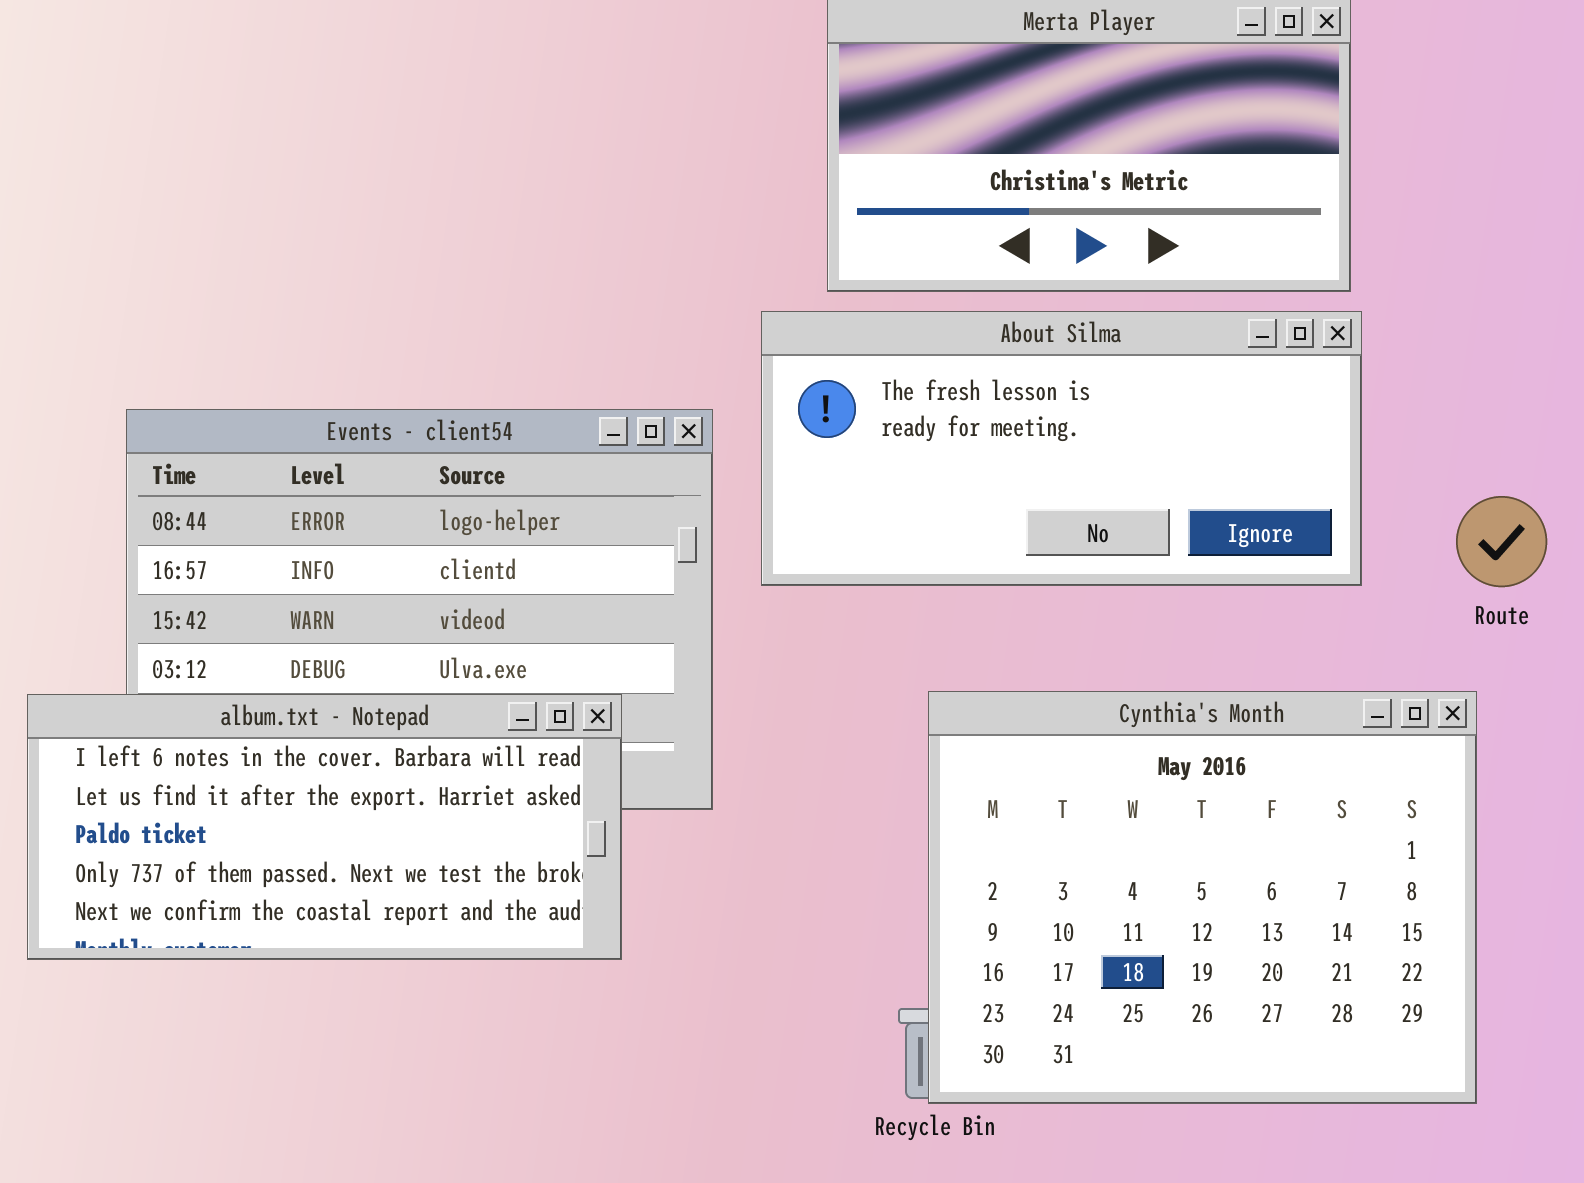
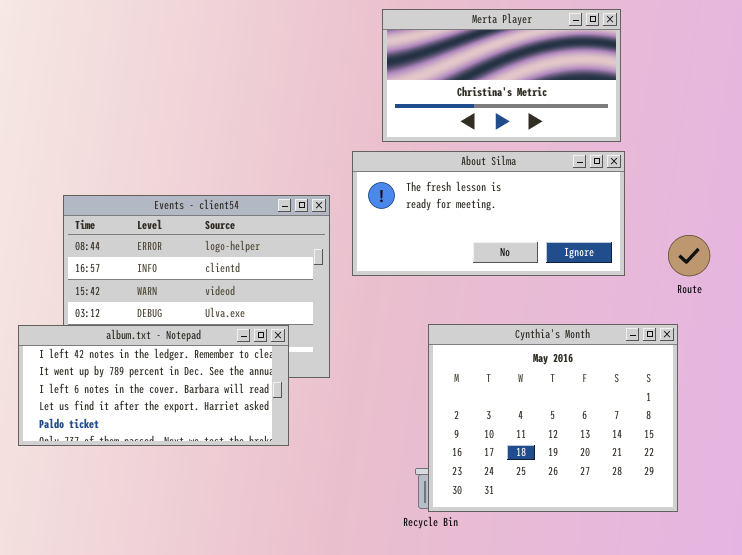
album.txt - Notepad: [27,694,622,960] -> [18,325,289,446], scrolled up 2 rows

